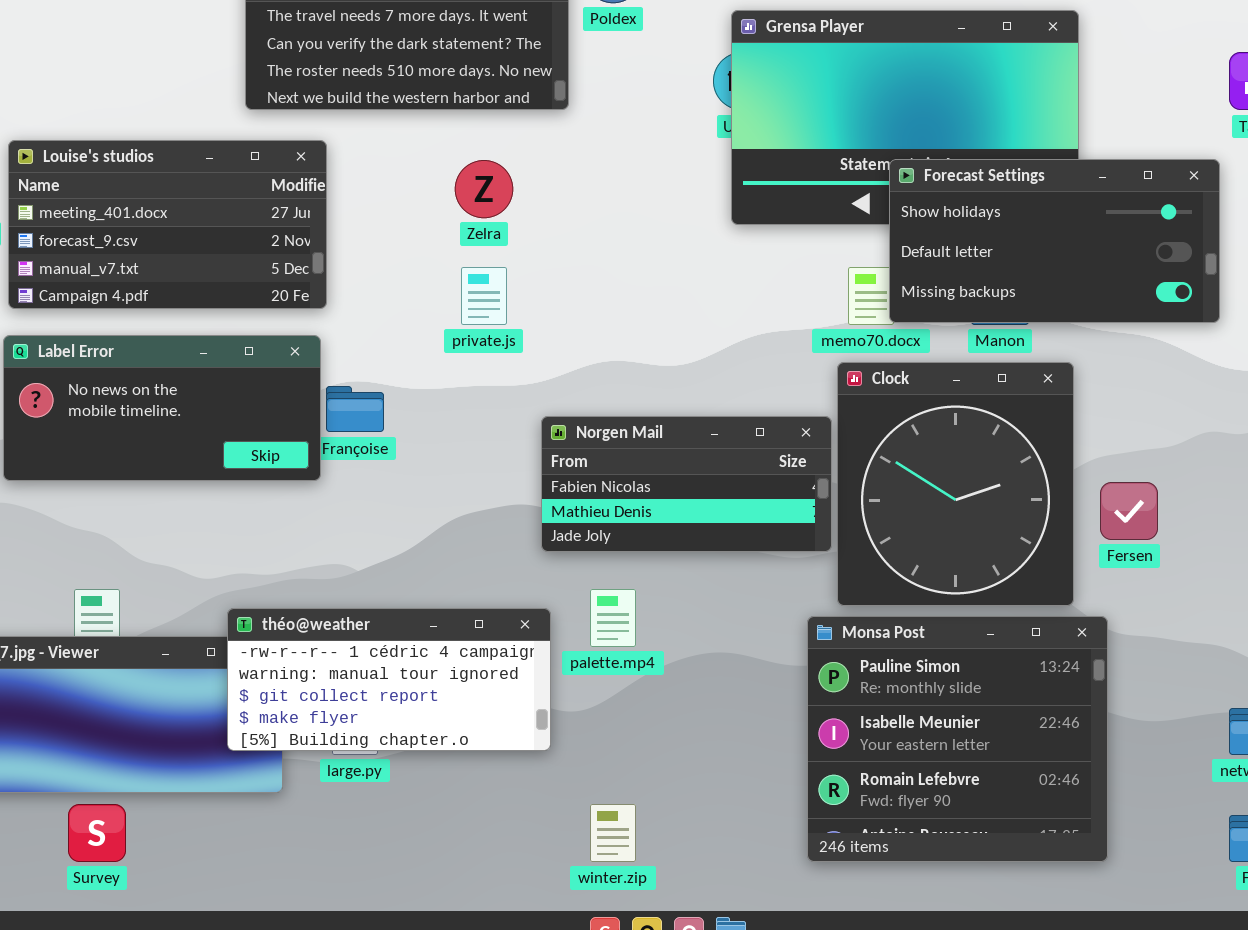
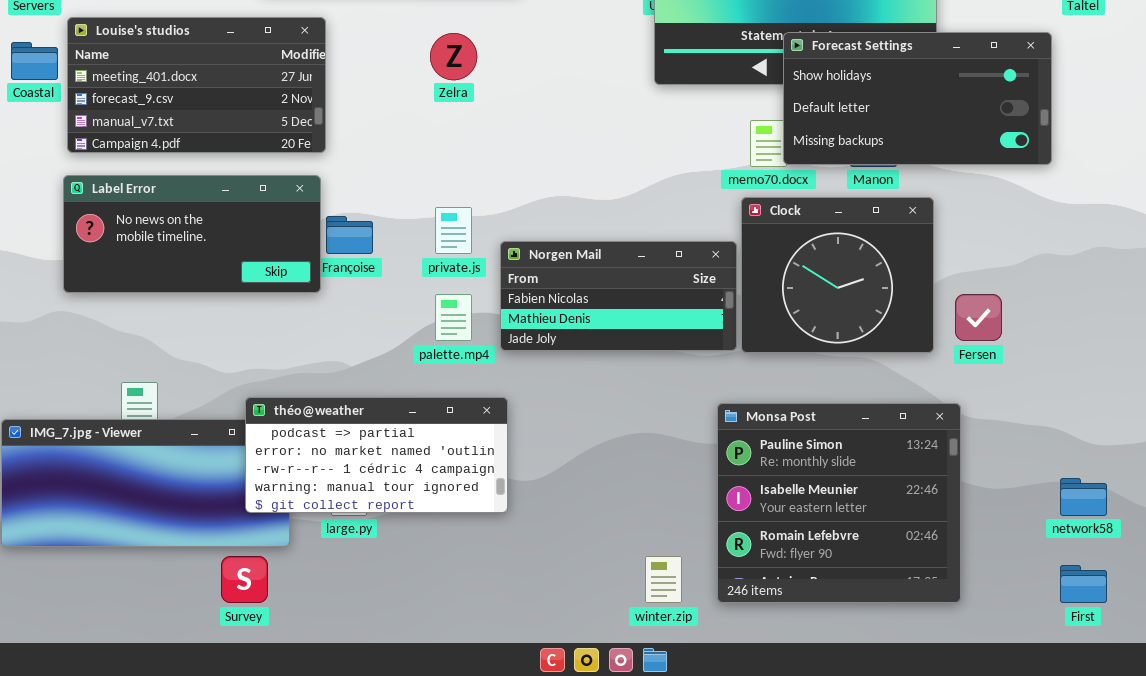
private.js: [461,267,507,325] -> [435,207,472,254], moved
Clock: [837,362,1074,606] -> [741,197,934,353], resized
palette.mp4: [590,589,636,647] -> [435,294,472,341], moved
théo@weather: [227,608,551,751] -> [245,397,508,513], scrolled up 2 rows
Survey: [68,804,126,862] -> [221,556,268,603], moved
winter.zip: [590,804,636,862] -> [645,556,682,603], moved

